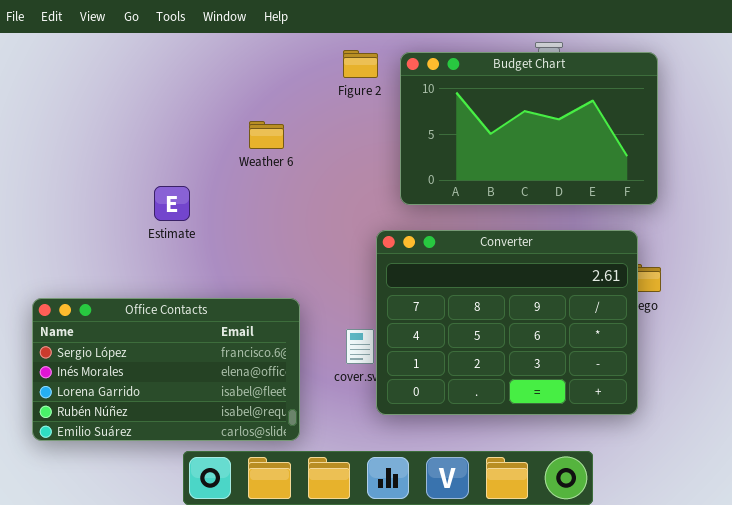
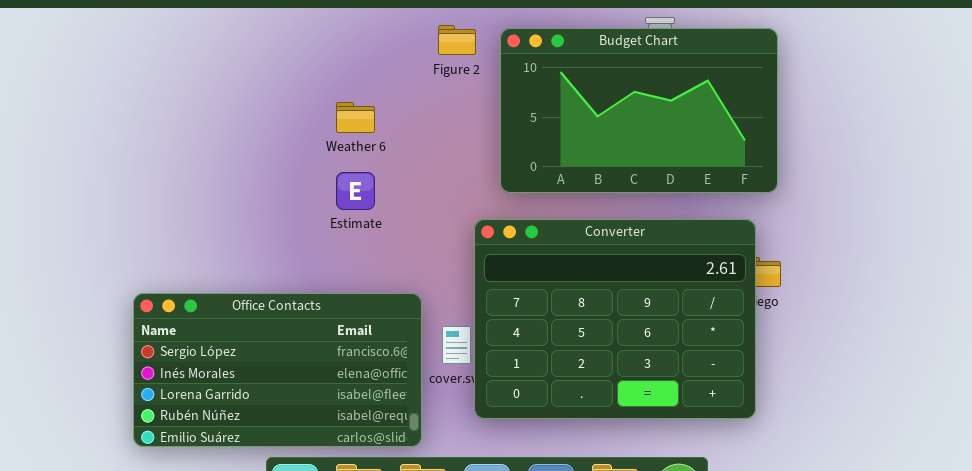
Estimate: [154,186,190,221] -> [336,172,375,210], moved
Office Contacts: [32,298,300,441] -> [133,293,422,447], moved

